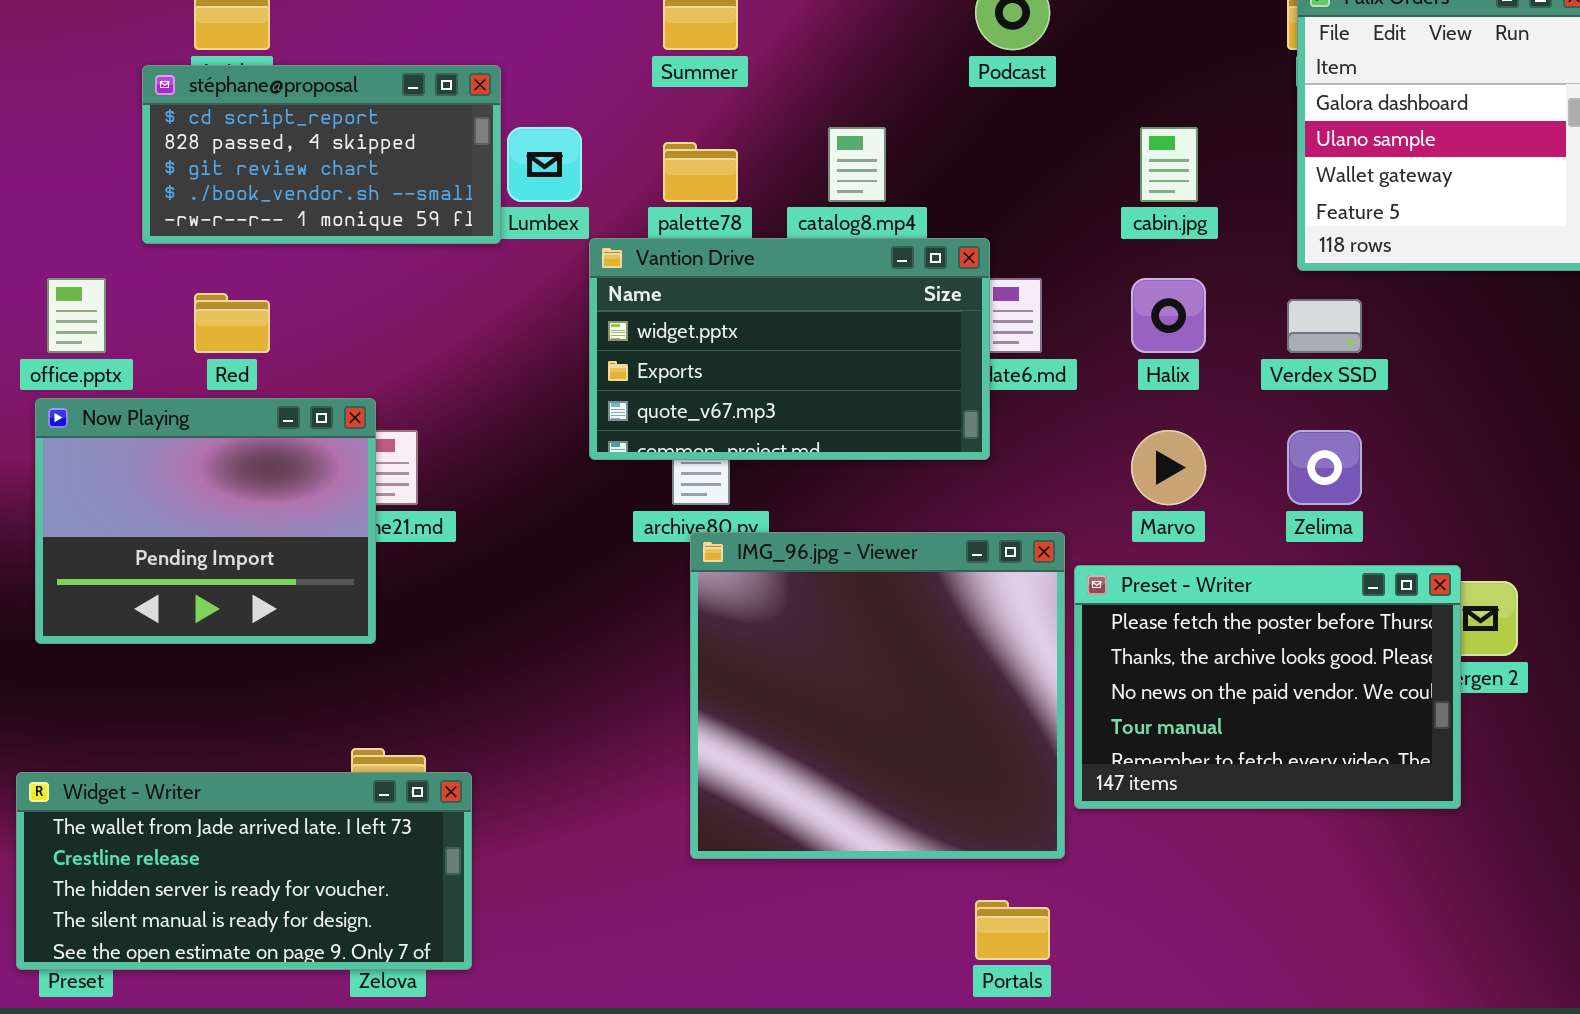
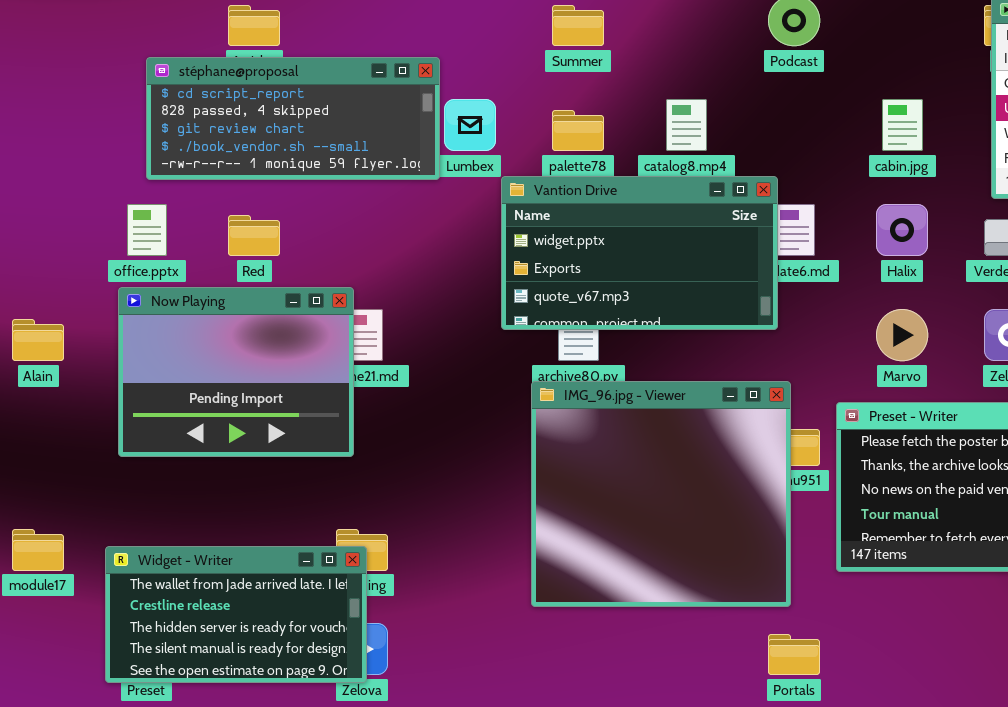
stéphane@proposal: [142,65,501,244] -> [146,57,440,180], resized
IMG_96.jpg - Viewer: [690,532,1065,859] -> [531,381,791,607], moved
Widget - Writer: [16,772,472,970] -> [105,546,367,683], resized

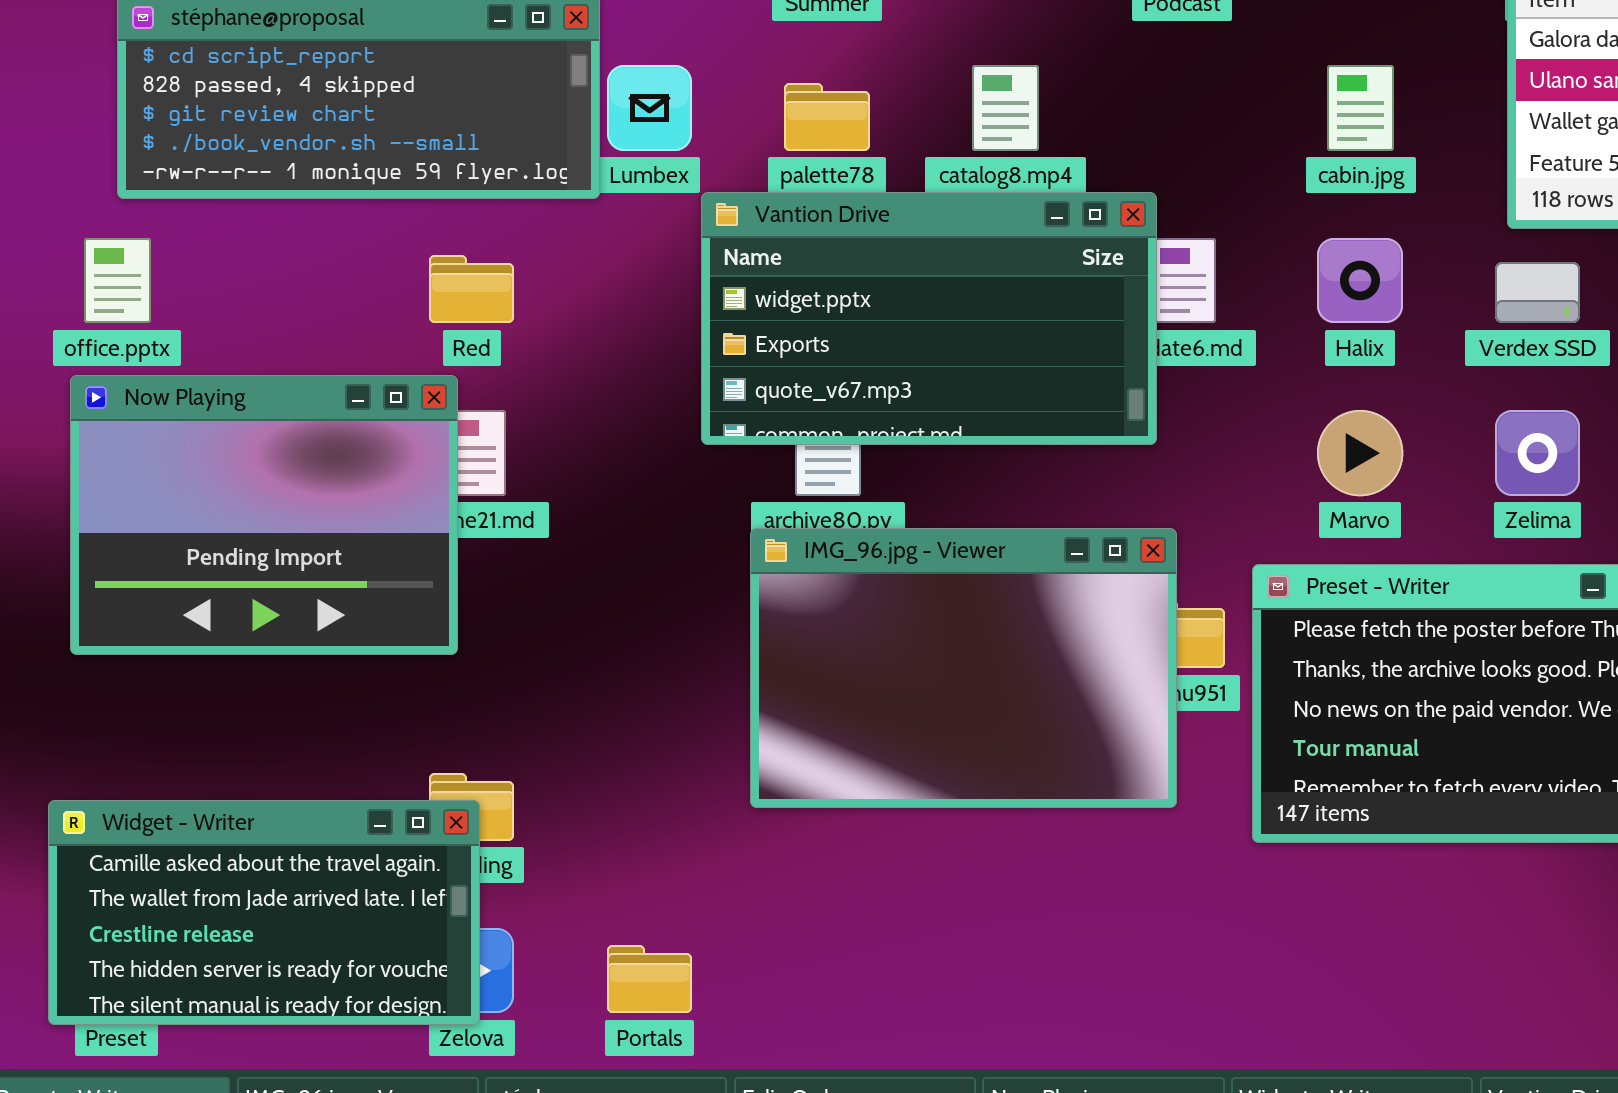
Red: [228,215,280,256] -> [429,255,514,323], moved
IMG_96.jpg - Viewer: [531,381,791,607] -> [750,528,1177,808], resized
Widget - Writer: [105,546,367,683] -> [48,800,480,1025], scrolled up 1 row
Portals: [768,634,820,675] -> [607,945,692,1013], moved

